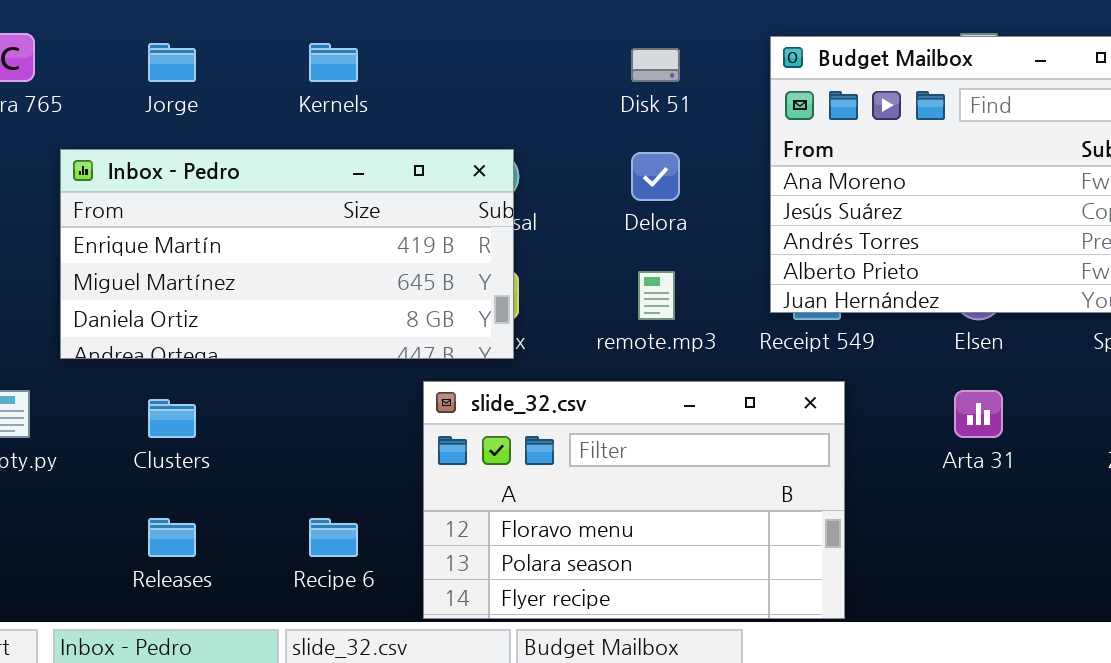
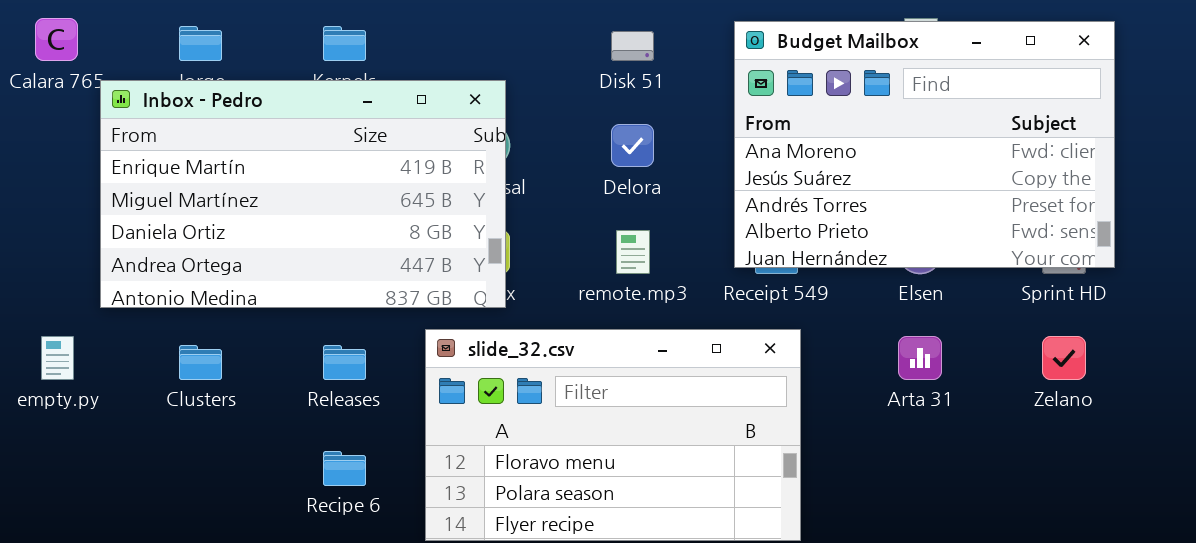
Inbox - Pedro: [60,149,514,359] -> [100,80,506,308], resized
Releases: [148,518,196,557] -> [323,345,366,380], moved

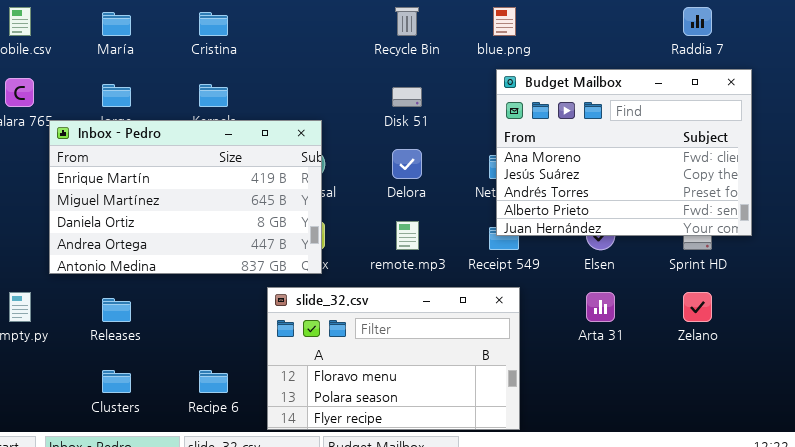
Budget Mailbox: [734,21,1115,268] -> [496,69,752,236], moved
Clusters: [179,345,222,380] -> [102,370,131,393], moved
Releases: [323,345,366,380] -> [102,298,131,322], moved

